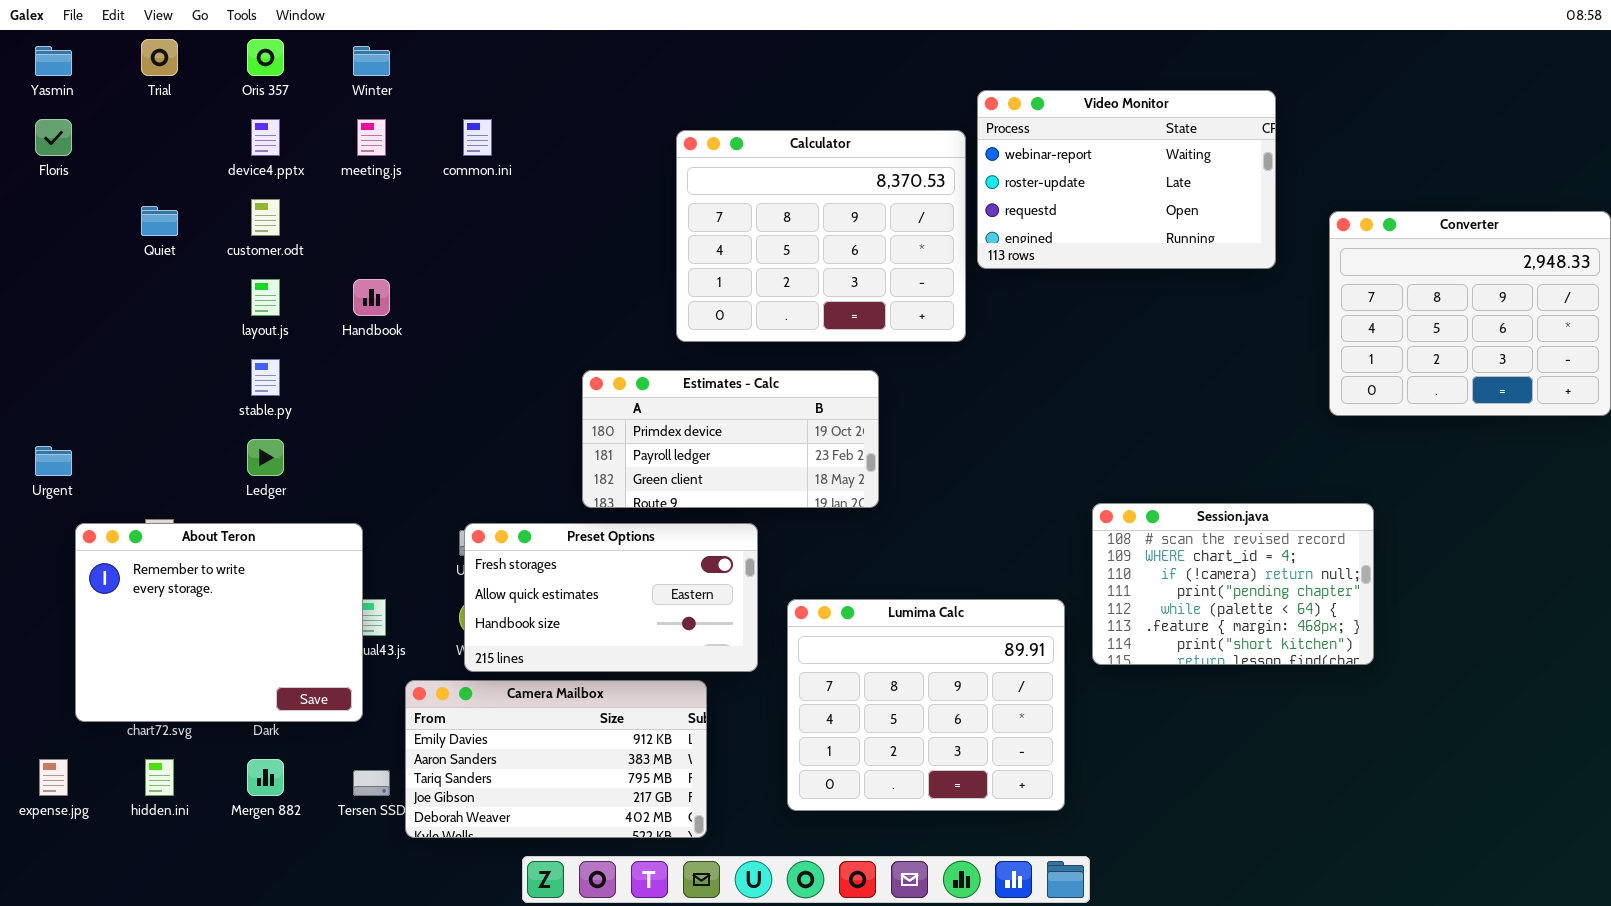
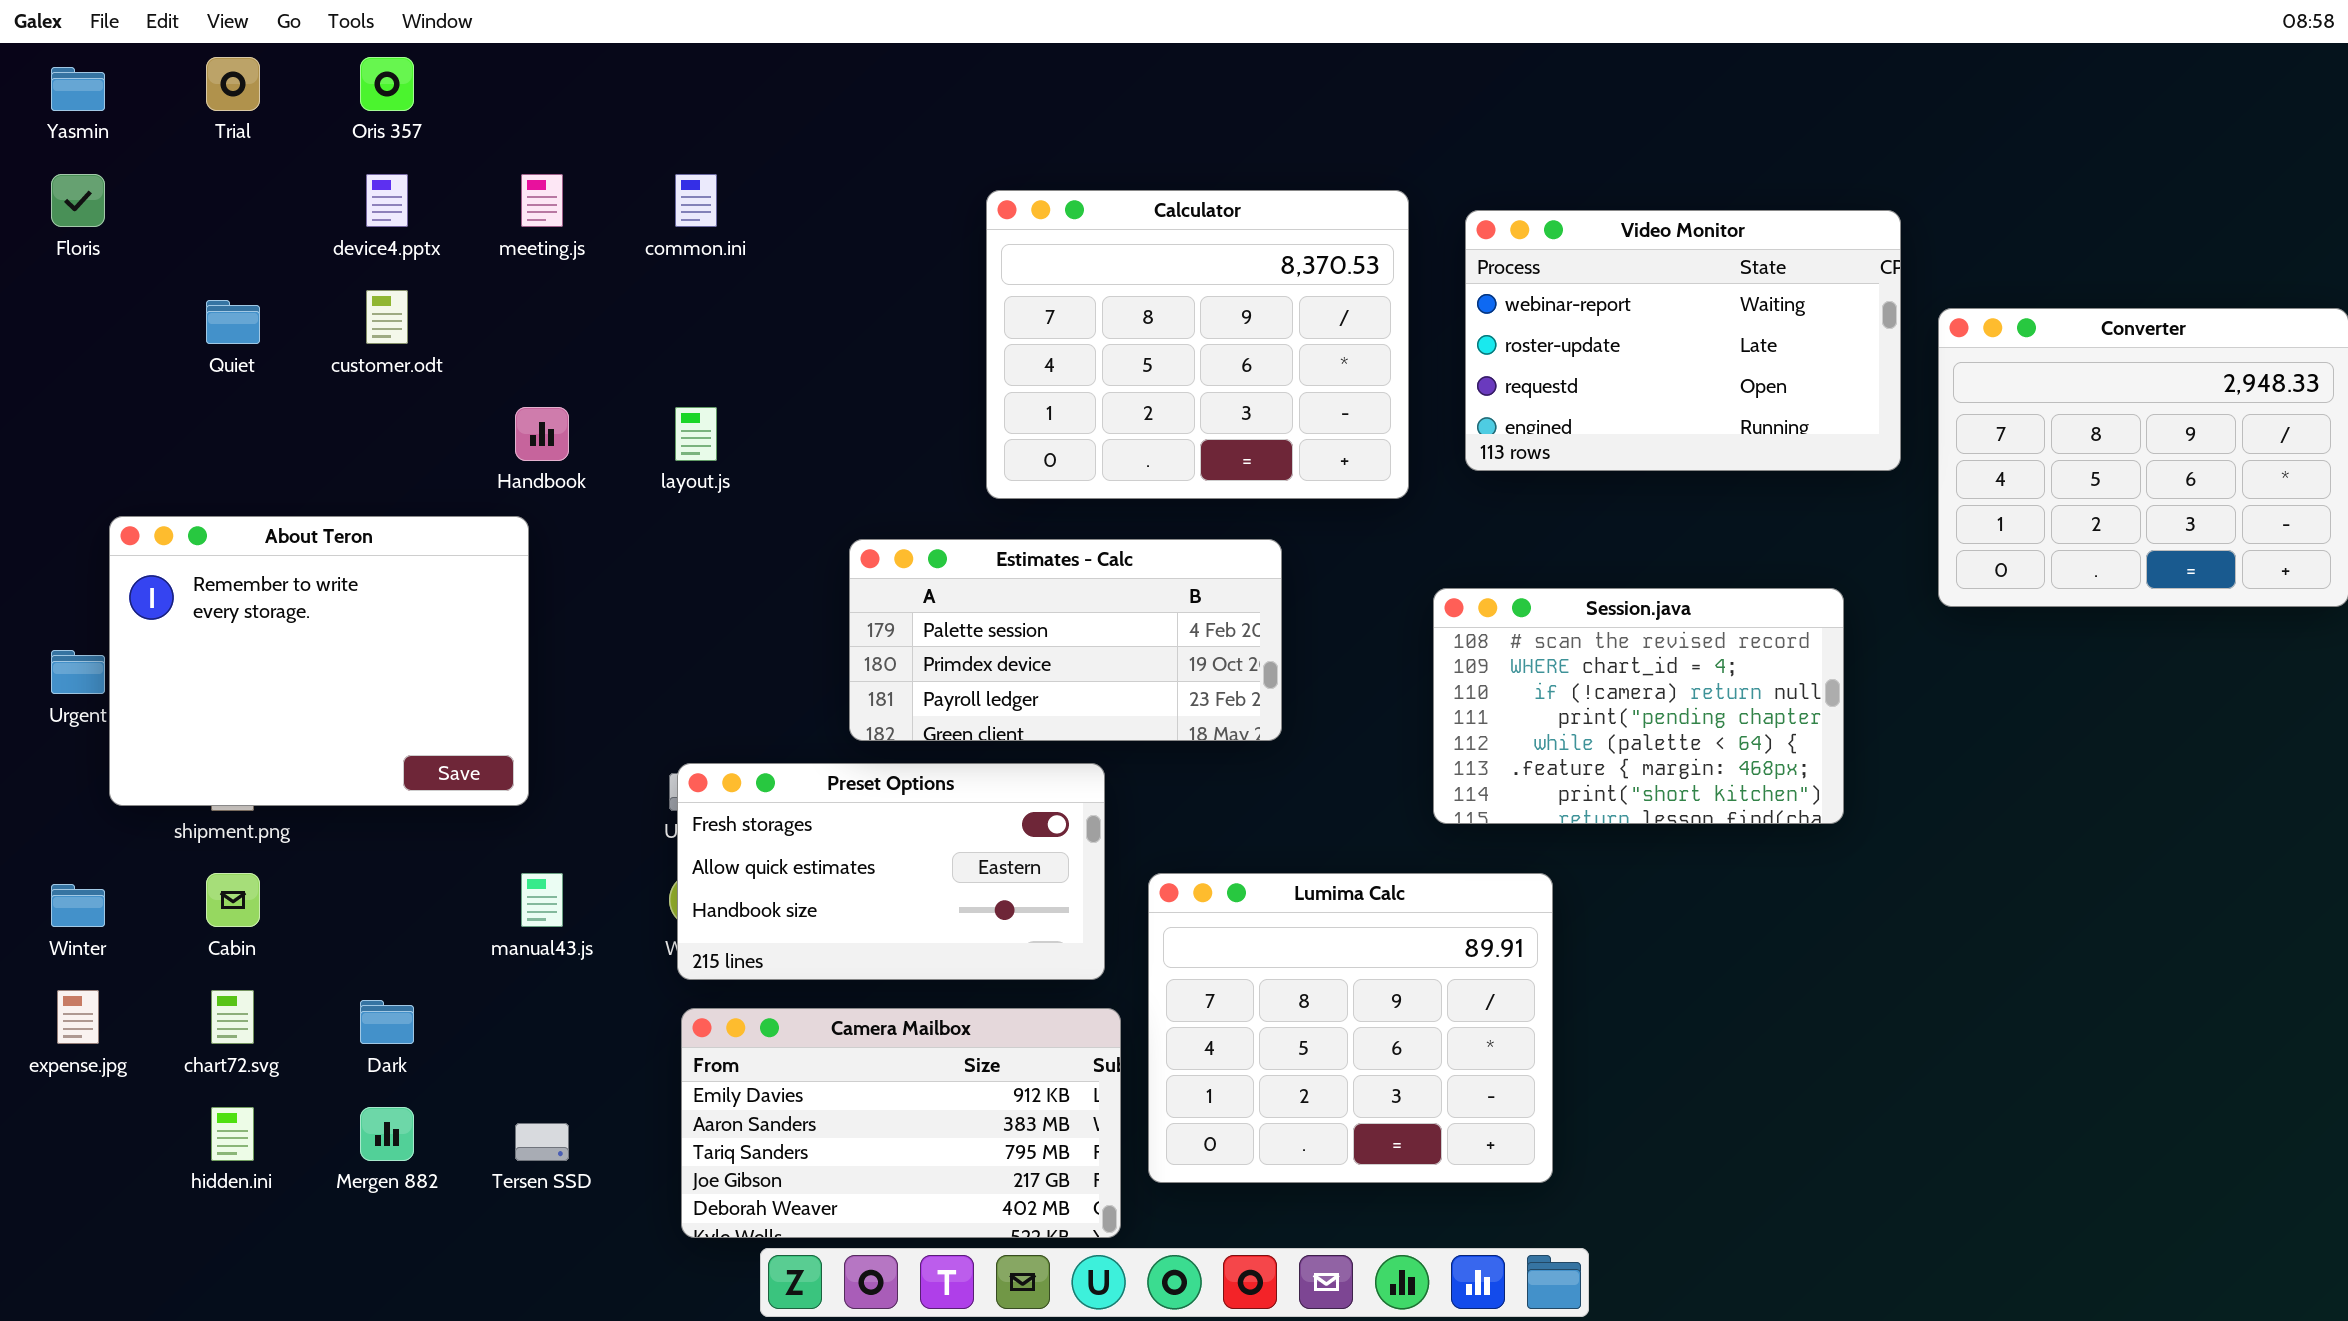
Winter: [353,46,390,76] -> [51,884,105,927], moved
Video Monitor: [977,90,1276,269] -> [1465,210,1901,471], moved
layout.js: [251,279,280,316] -> [675,407,717,461], moved
Estimates - Calc: [582,370,879,508] -> [849,539,1282,741], scrolled up 1 row
Session.java: [1092,503,1374,665] -> [1433,588,1844,824], moved
About Teron: [75,523,363,722] -> [109,516,529,806], moved
Camera Mailbox: [405,680,707,838] -> [681,1008,1121,1238], moved
expense.jpg: [39,759,68,796] -> [57,990,99,1044], moved

